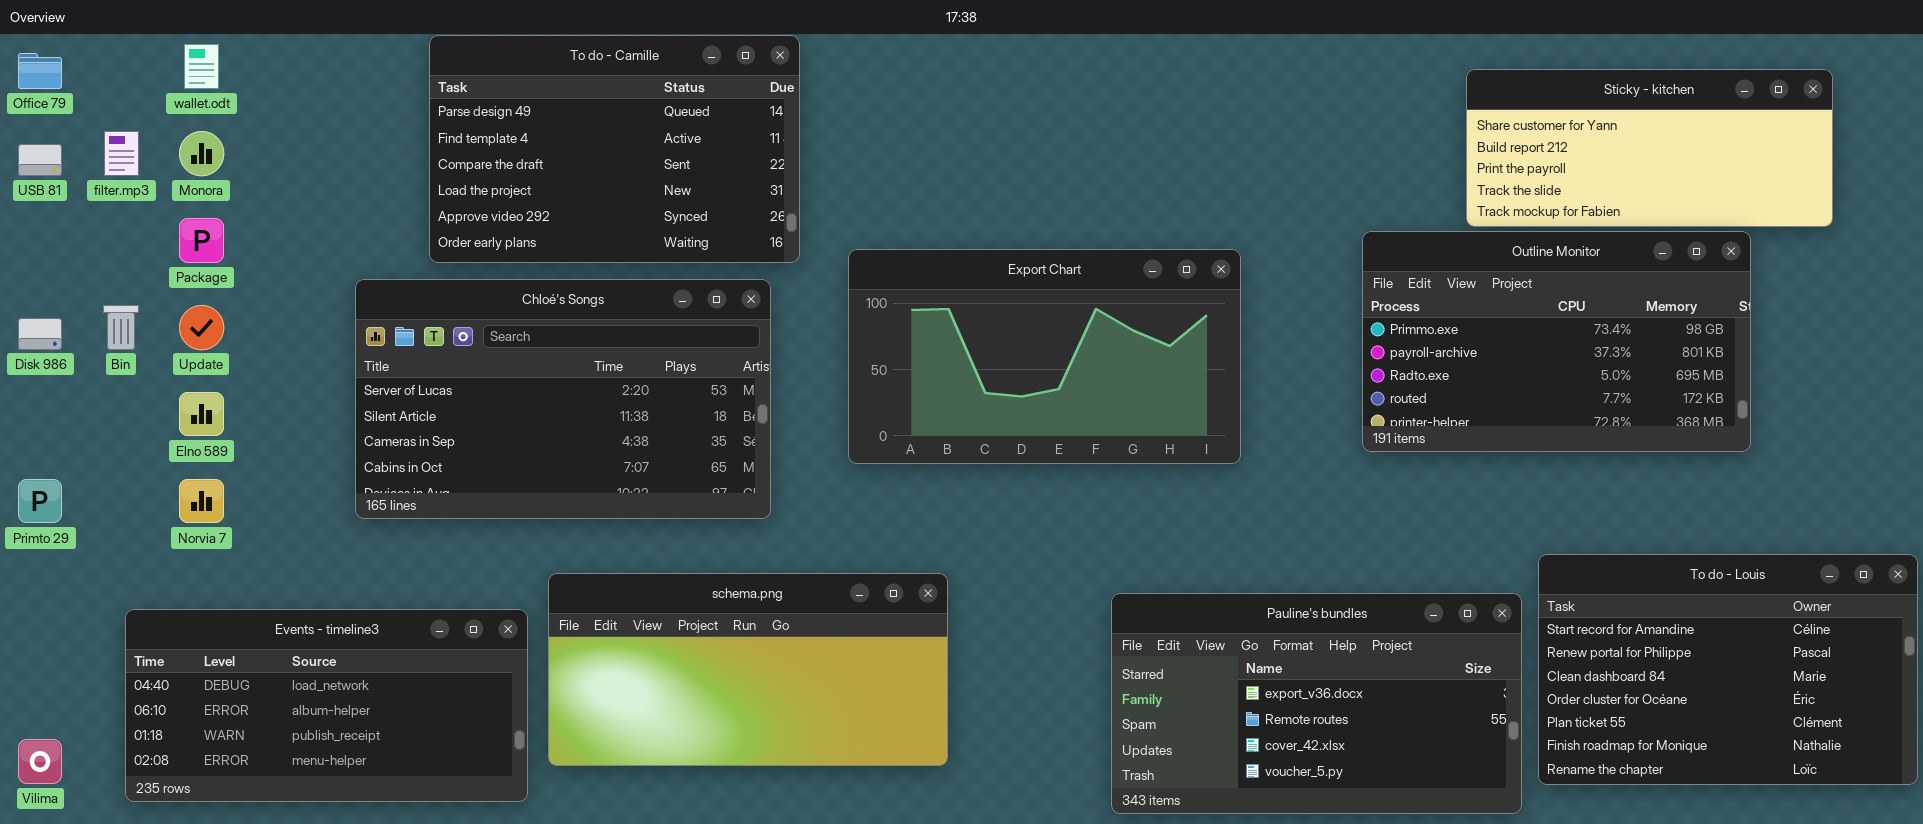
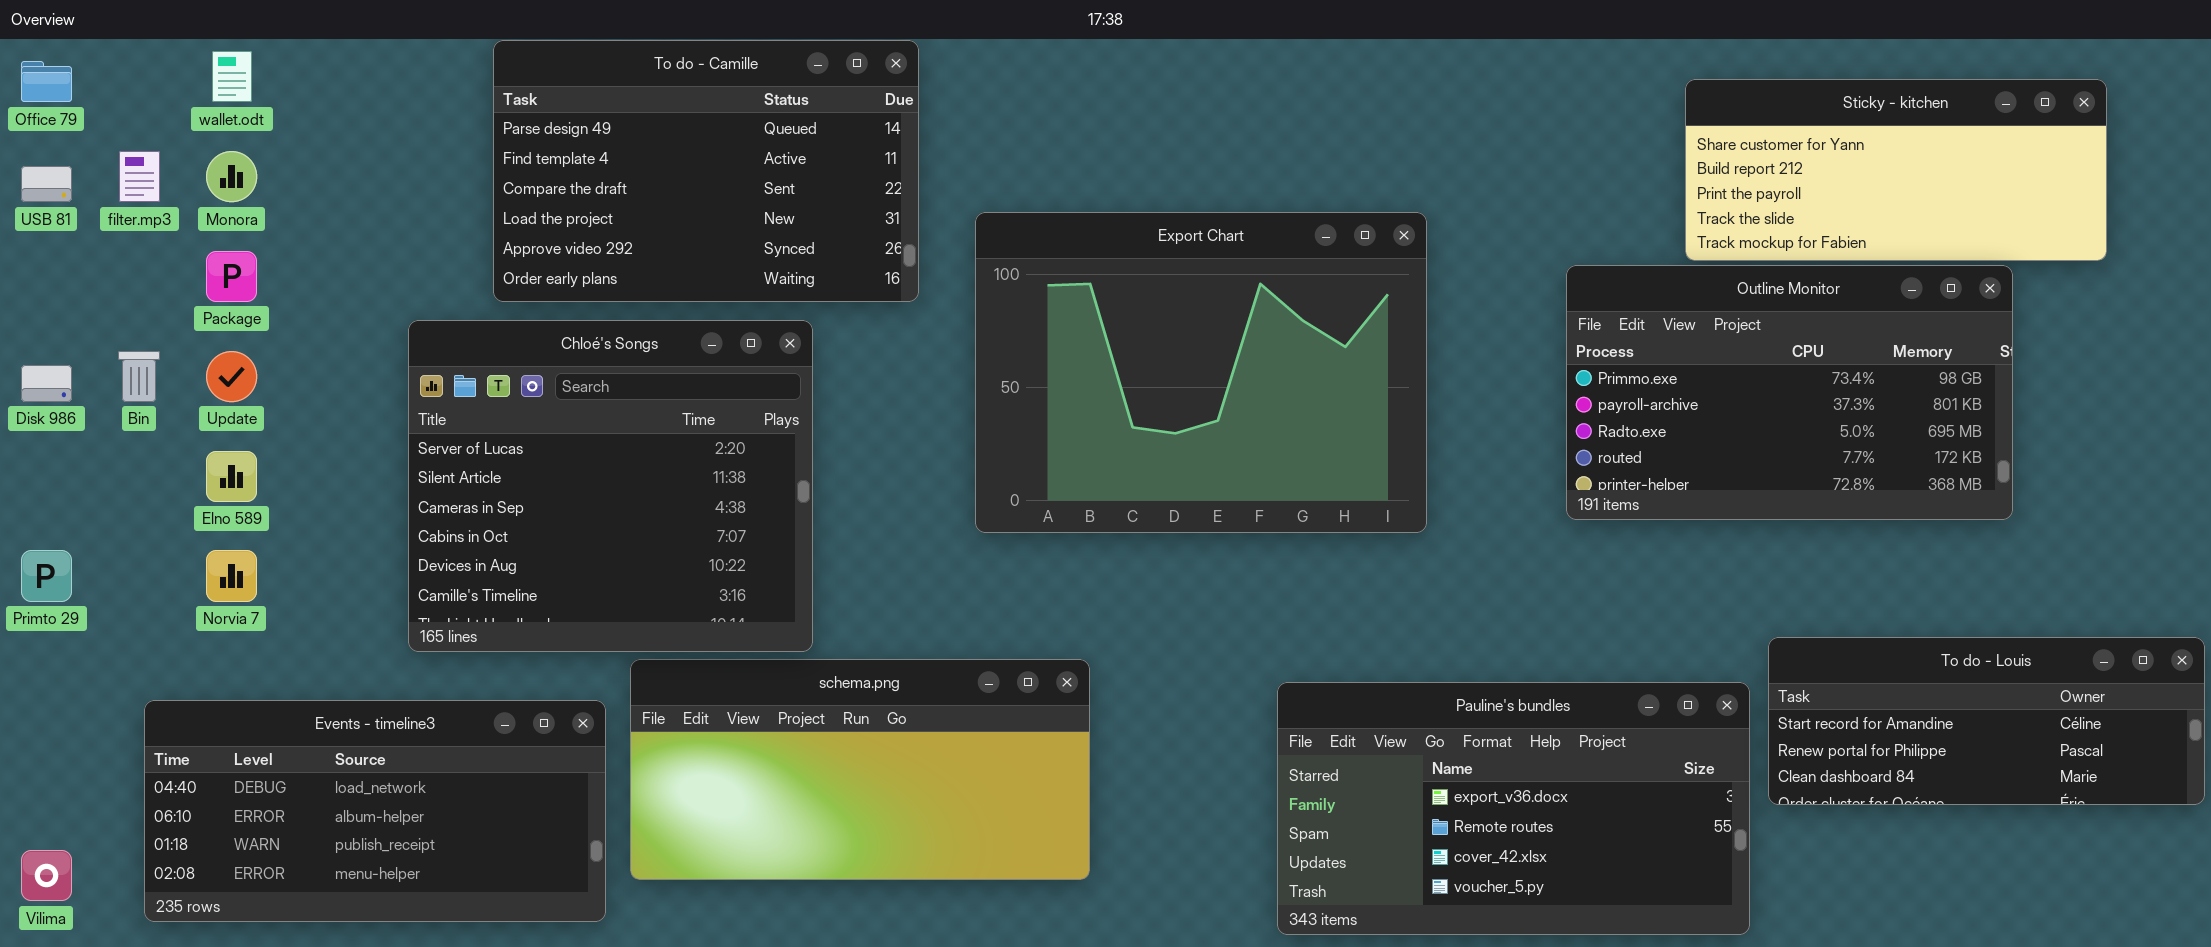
Export Chart: [848,249,1241,464] -> [975,212,1427,533], resized
Chloé's Songs: [355,279,771,519] -> [408,320,813,652], resized
To do - Louis: [1538,554,1918,785] -> [1768,637,2205,805], resized

